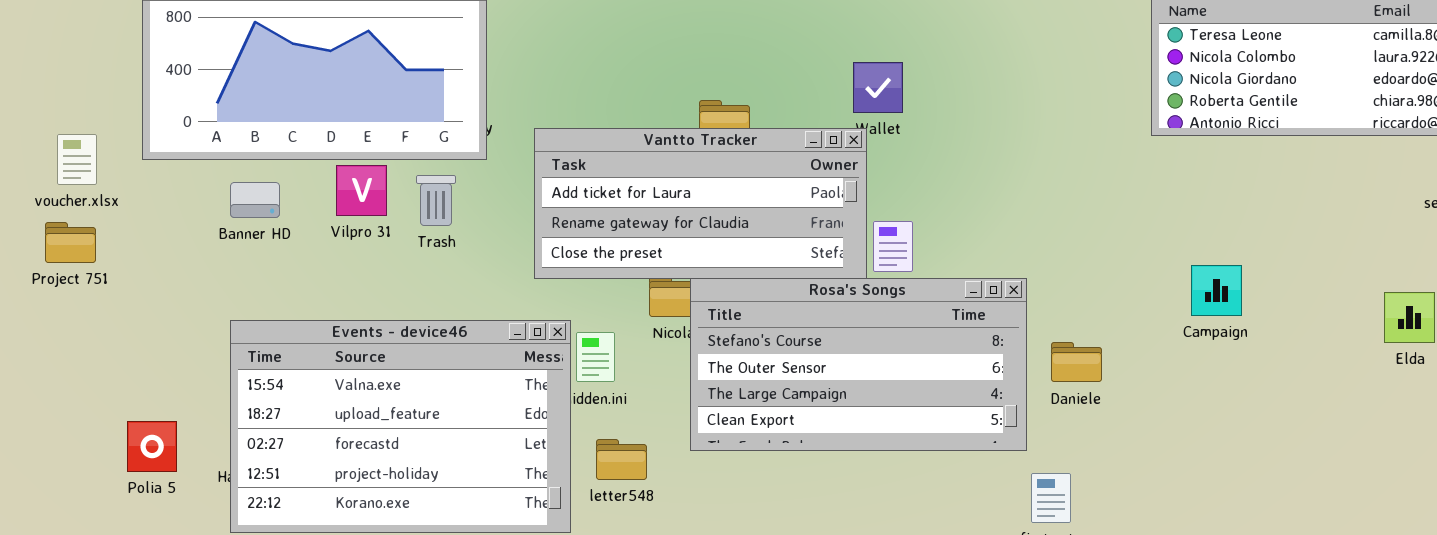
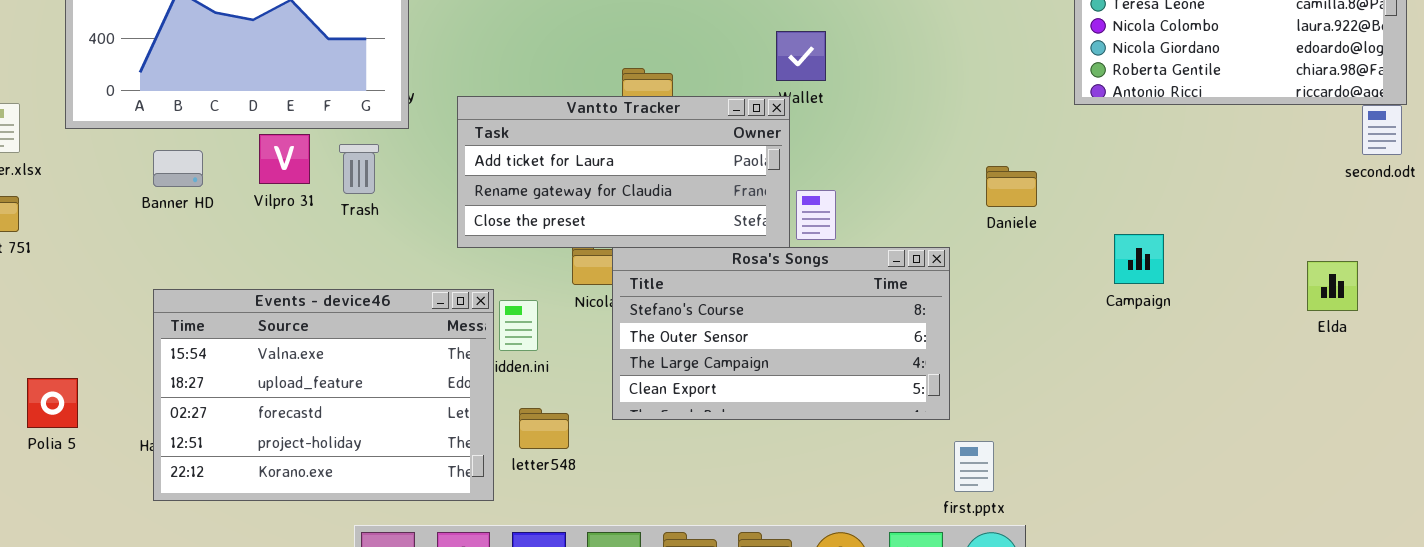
Daniele: [1051,342,1102,382] -> [986,166,1037,207], moved
Polia 5: [127,421,177,472] -> [27,378,78,428], moved

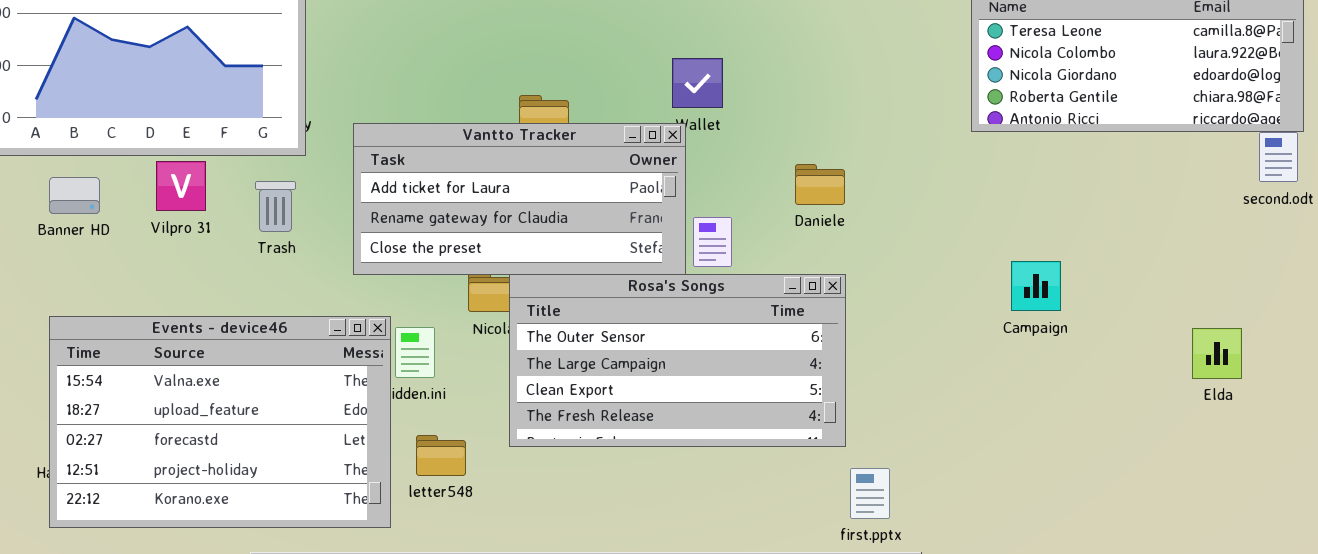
Trash: [339,144,379,194] -> [255,181,296,232], moved
Daniele: [986,166,1037,207] -> [795,164,845,205], moved
Rosa's Songs: [612,247,950,420] -> [509,274,846,447], scrolled down 1 row
Elda: [1307,261,1358,311] -> [1192,328,1242,379], moved

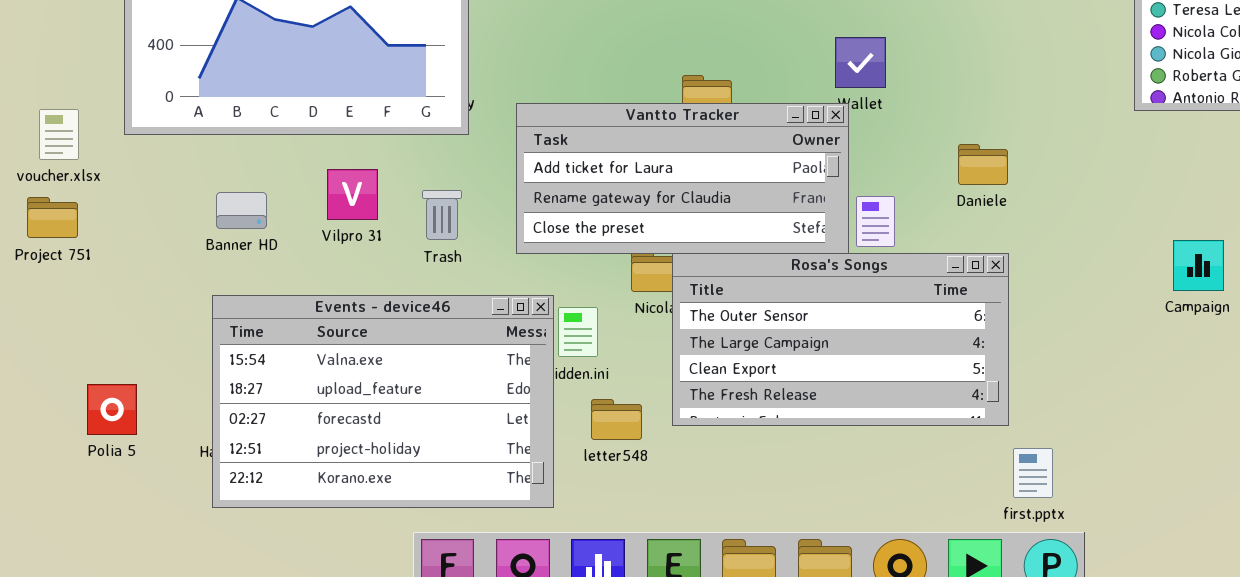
Vilpro 31: [156,161,206,211] -> [327,169,378,220], moved
Banner HD: [49,177,100,214] -> [216,192,267,229], moved
Trash: [255,181,296,232] -> [422,190,462,240], moved
letter548: [416,435,466,476] -> [591,399,642,440], moved

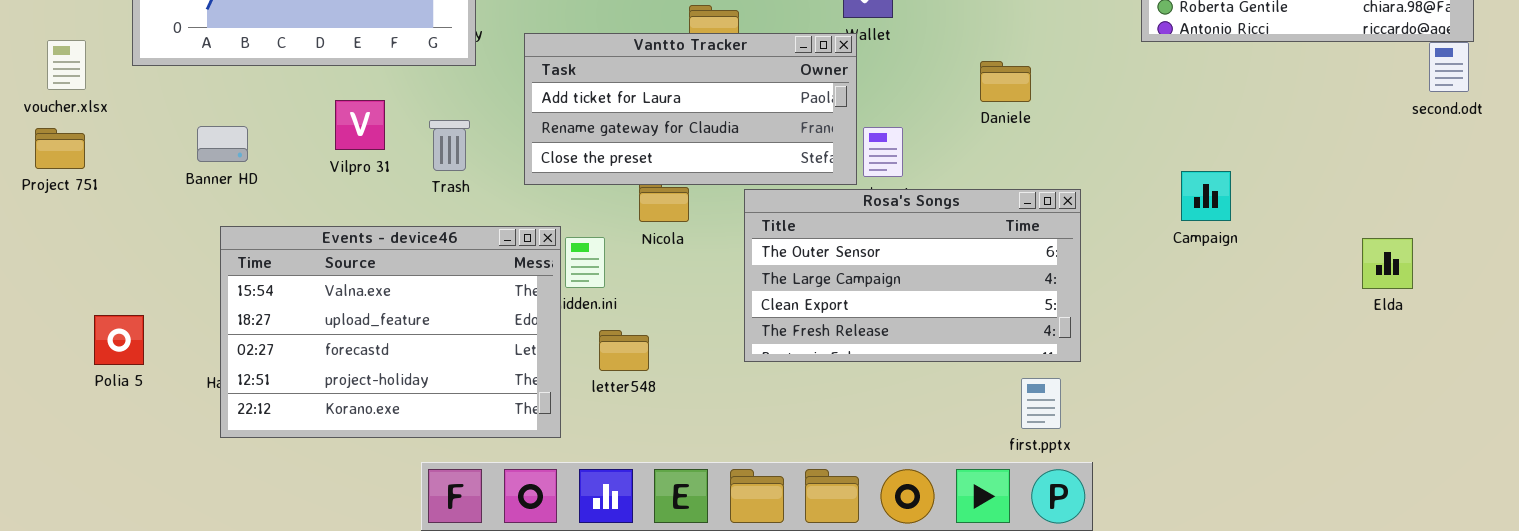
Daniele: [958,144,1008,185] -> [980,61,1031,102], moved
Banner HD: [216,192,267,229] -> [197,126,248,162], moved
Rosa's Songs: [672,253,1009,426] -> [744,189,1081,362], moved

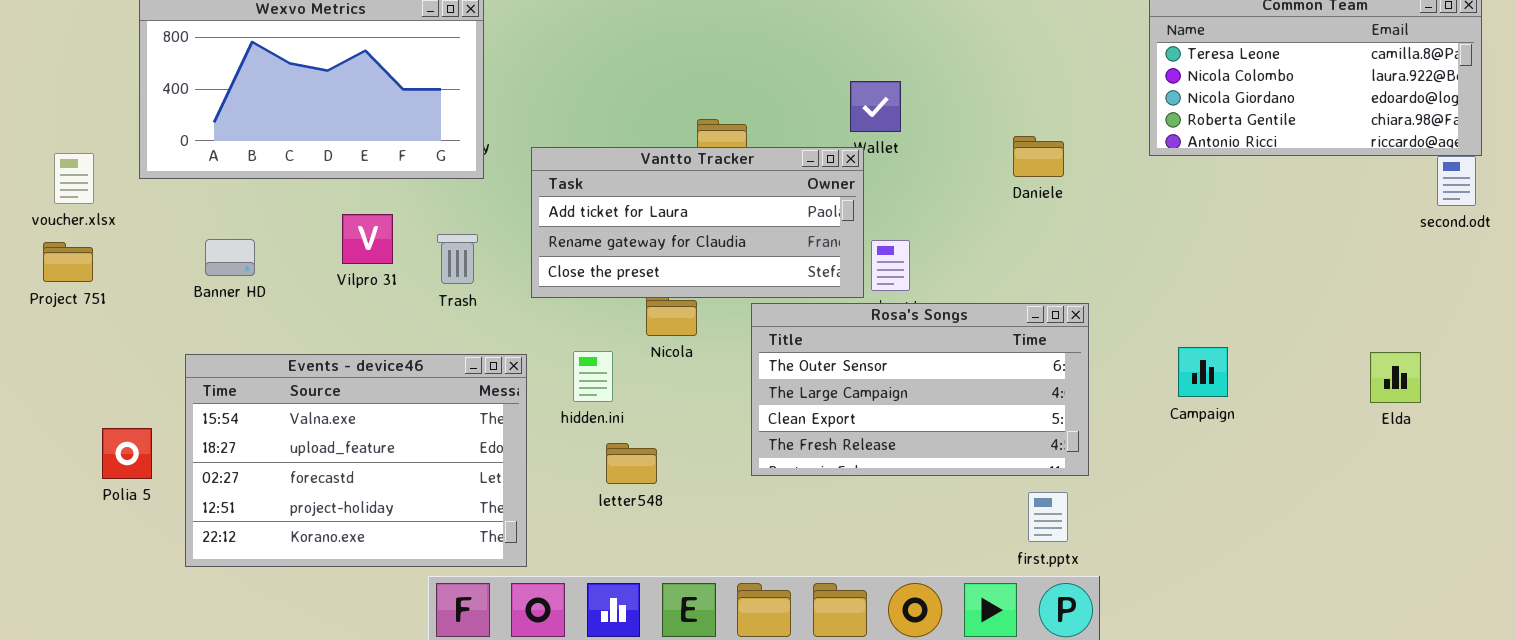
Daniele: [980,61,1031,102] -> [1013,136,1064,177], moved
Campaign: [1181,171,1231,221] -> [1178,347,1228,397], moved
Events - device46: [220,226,561,438] -> [185,354,527,567], moved

